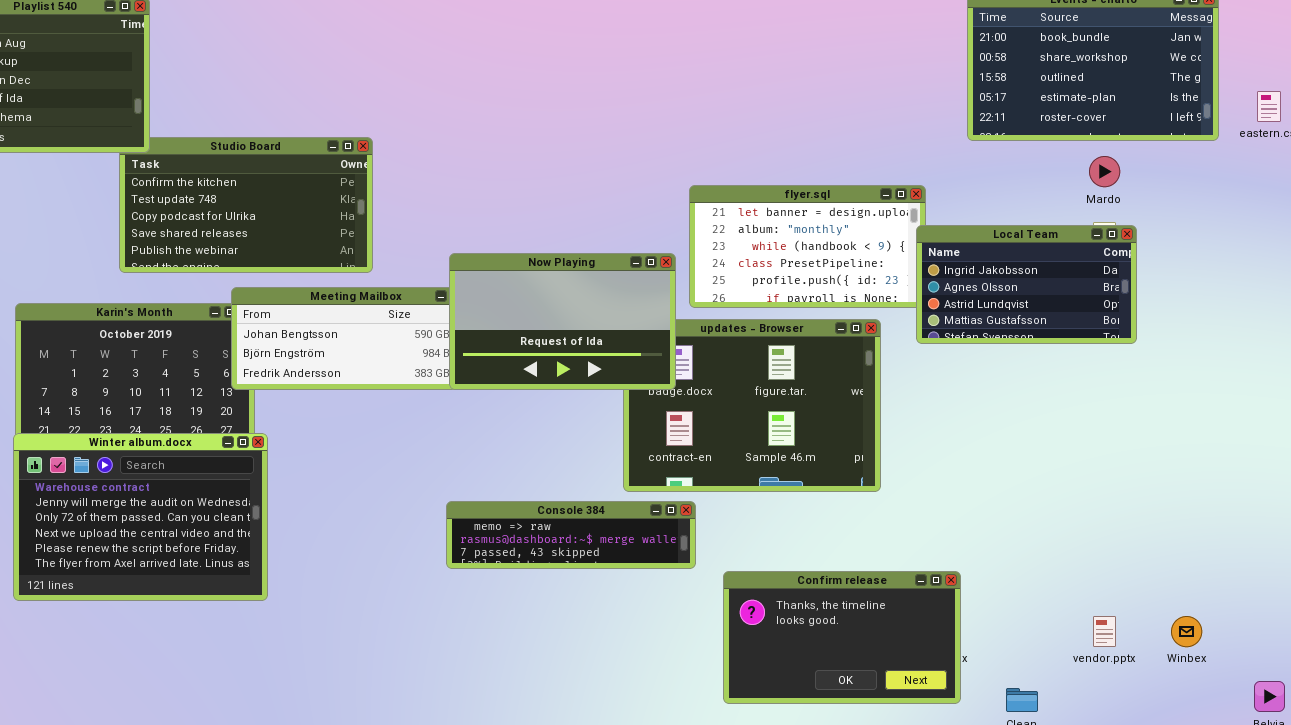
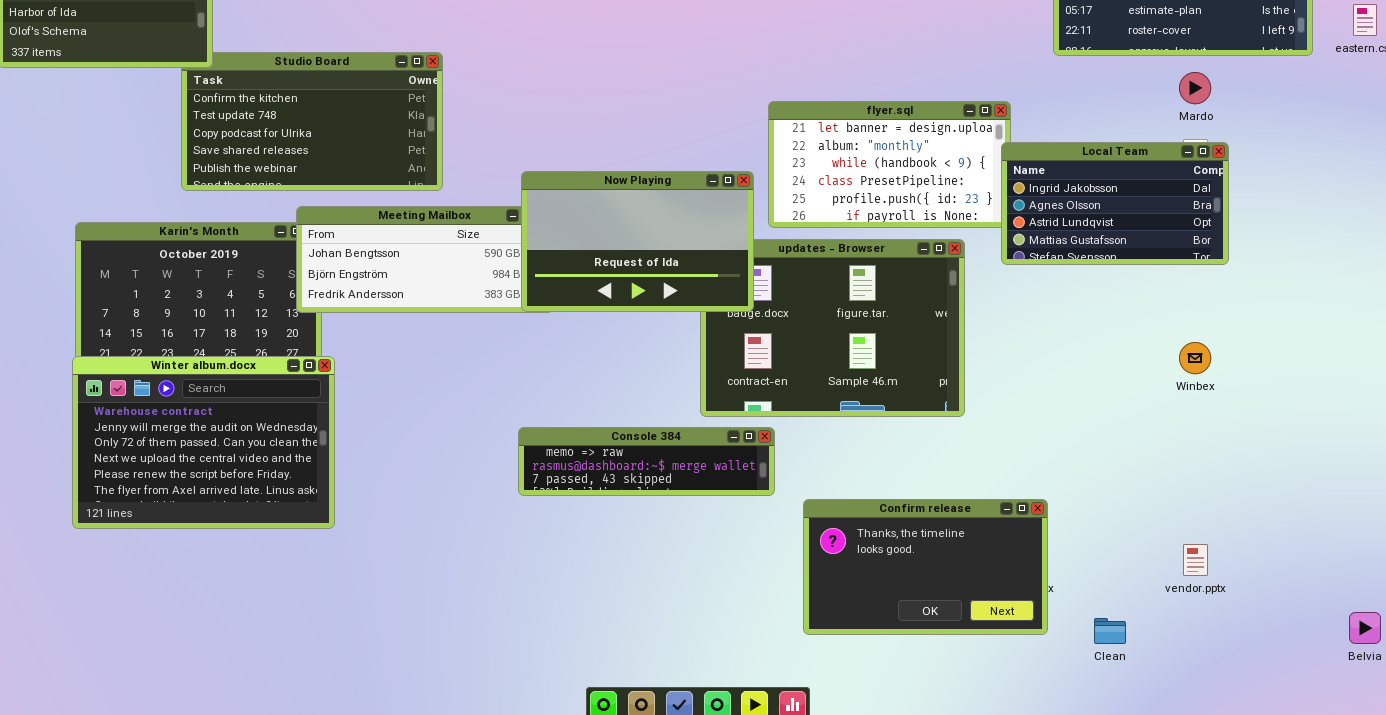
Winbex: [1171,616,1202,647] -> [1179,342,1211,374], moved

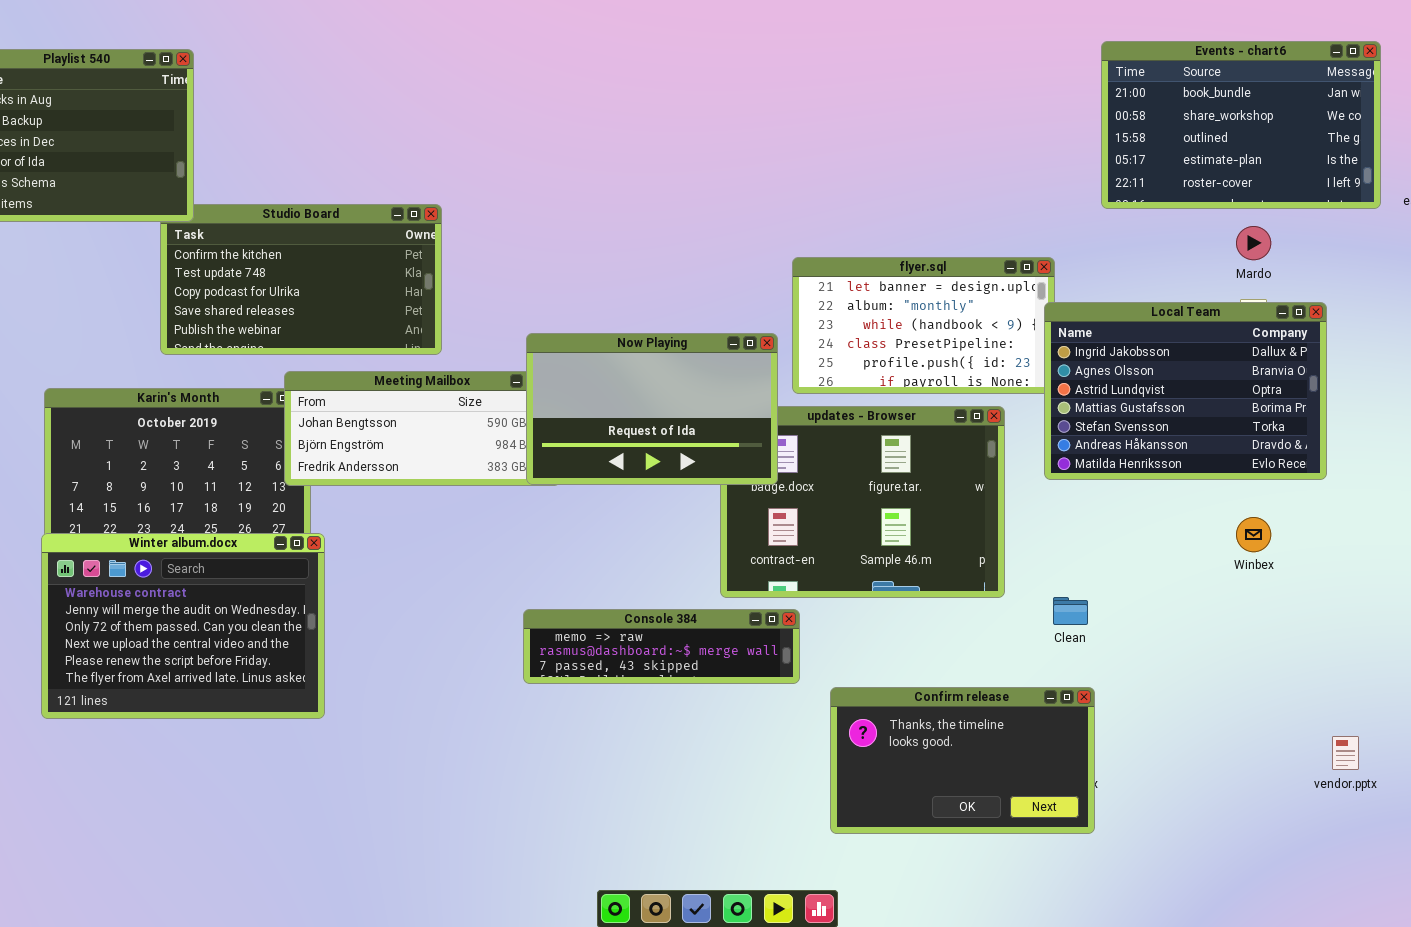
Local Team: [1001,142,1229,265] -> [1044,302,1327,480], resized
vendor.pptx: [1183,544,1208,576] -> [1332,736,1359,770], moved
Clean: [1094,618,1126,644] -> [1053,597,1088,625], moved

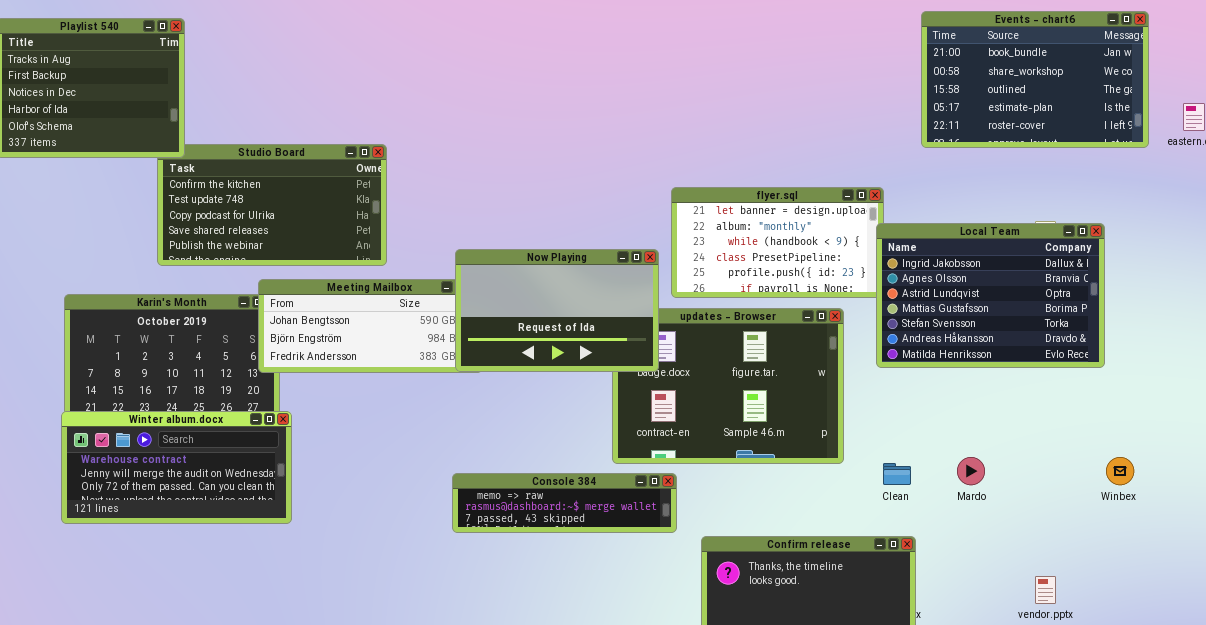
Mardo: [1236,226,1271,260] -> [957,457,985,485], moved
Winbex: [1236,517,1271,552] -> [1106,457,1134,485], moved
Winter album.docx: [41,533,325,719] -> [61,411,292,524], resized
vendor.pptx: [1332,736,1359,770] -> [1035,576,1056,604], moved

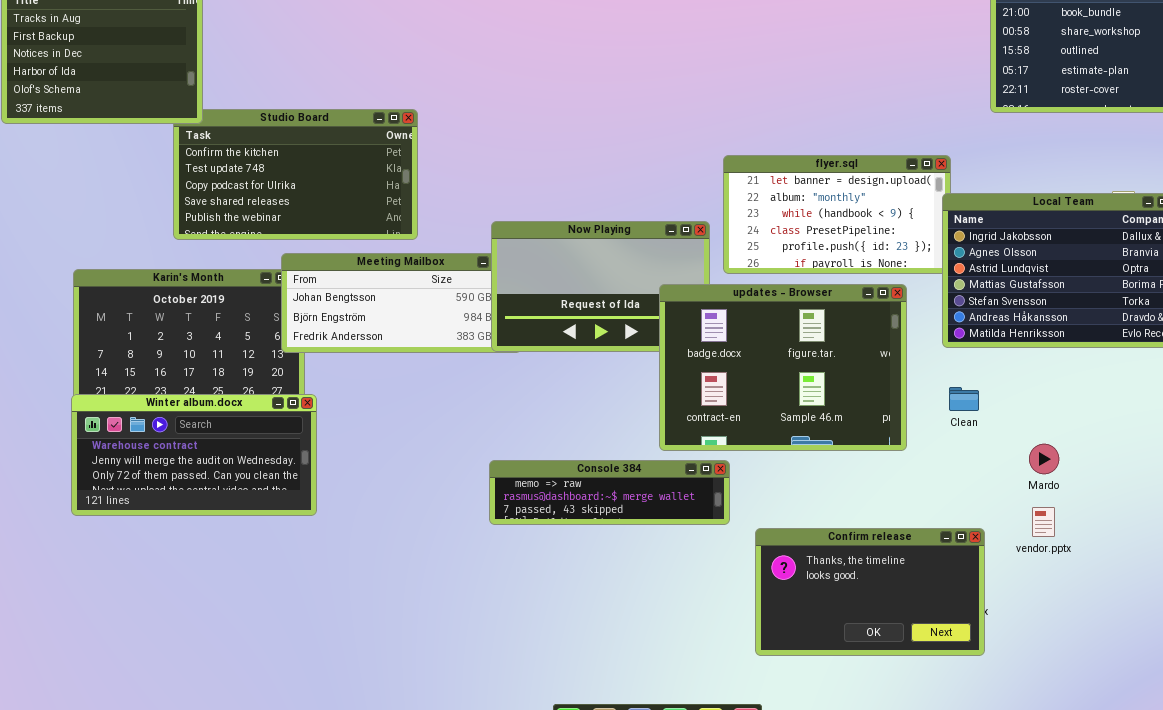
updates - Browser: [612,308,844,464] -> [659,284,907,451], raised
Clean: [883,463,911,485] -> [949,387,979,411], moved
vendor.pptx: [1035,576,1056,604] -> [1032,507,1055,537], moved

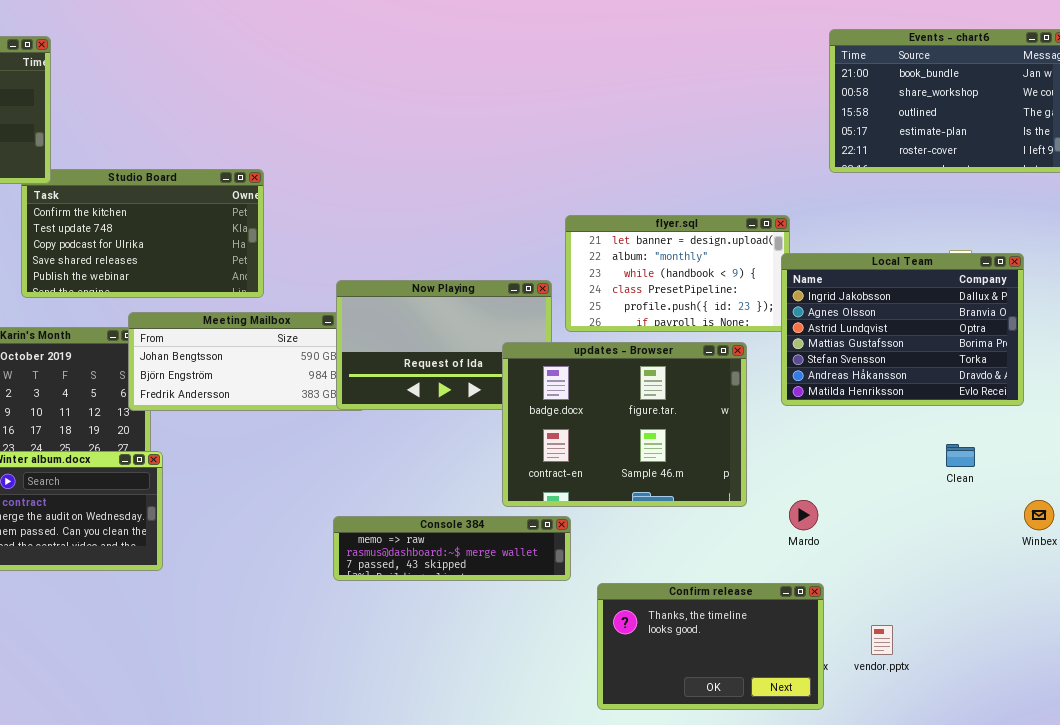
Clean: [949,387,979,411] -> [946,444,975,467], moved
Mardo: [1029,444,1059,474] -> [789,500,818,530], moved
vendor.pptx: [1032,507,1055,537] -> [871,625,893,655], moved

